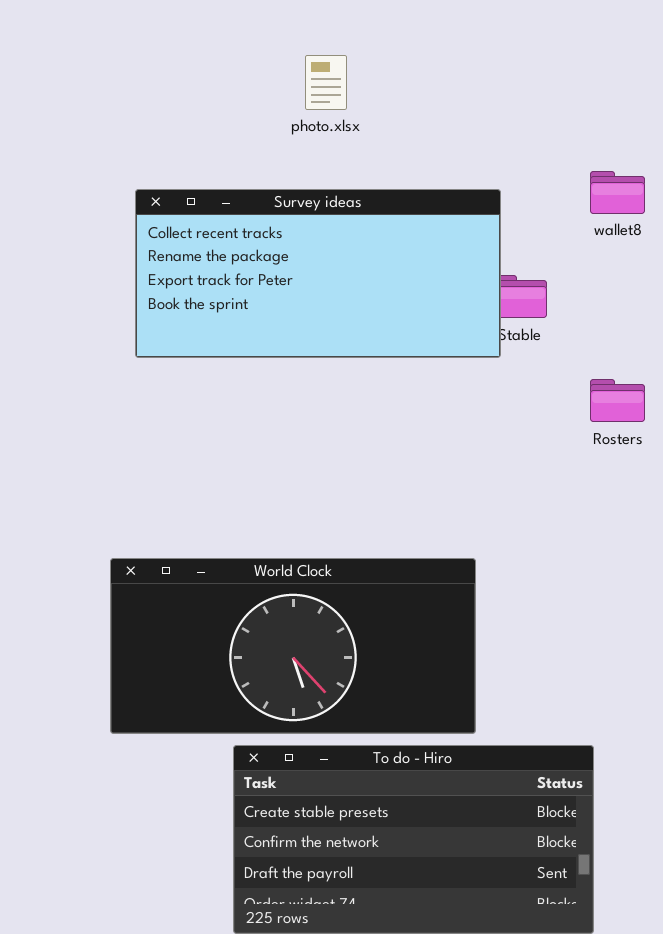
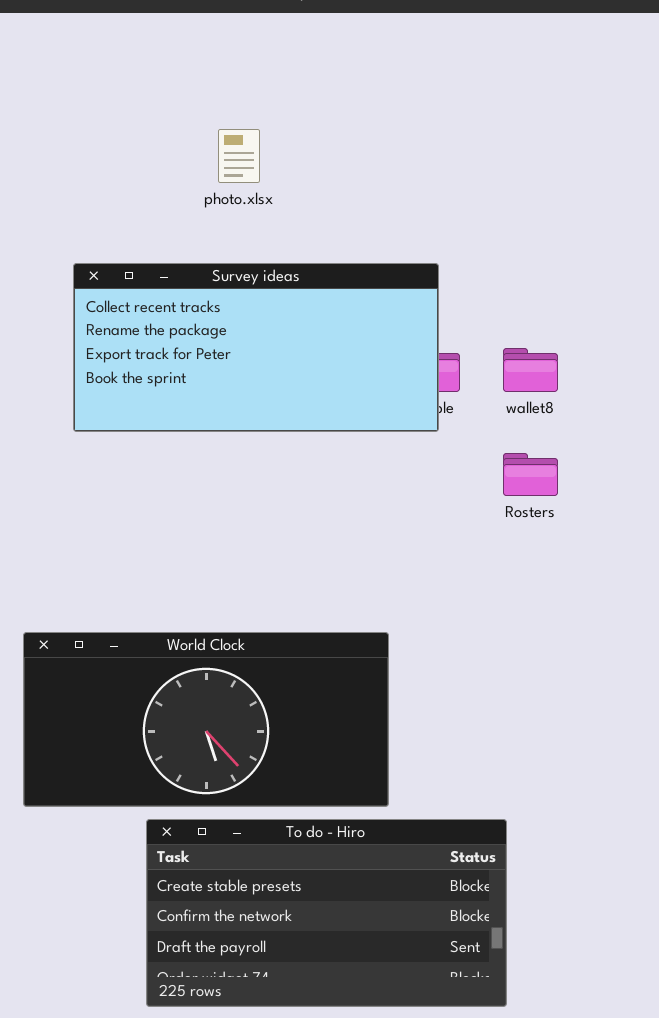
wallet8: [590,171,645,214] -> [503,348,558,392], moved
Survey ideas: [135,189,501,358] -> [73,263,439,432], moved

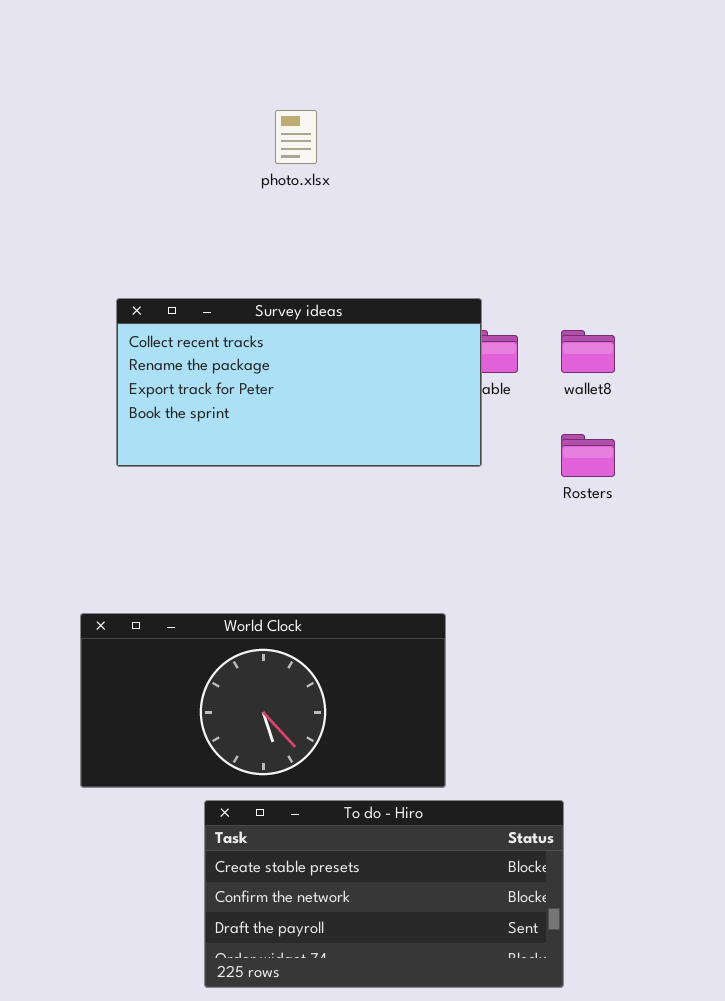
Survey ideas: [73,263,439,432] -> [116,298,482,467], moved

